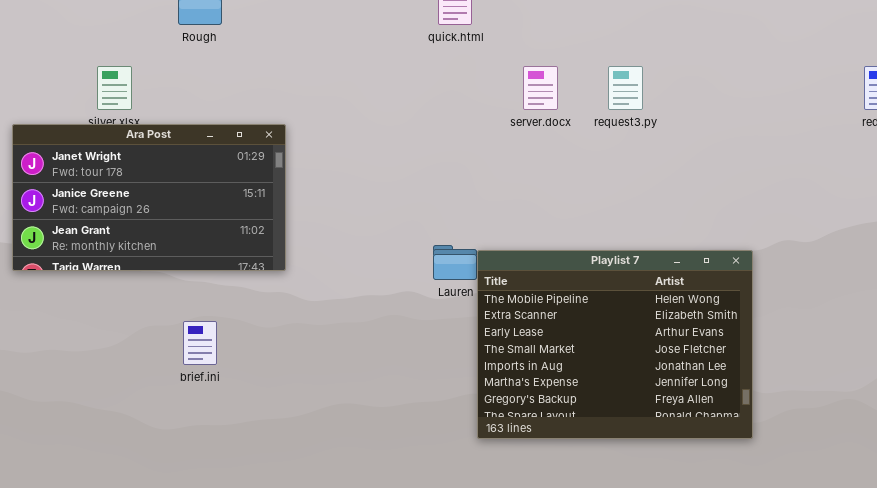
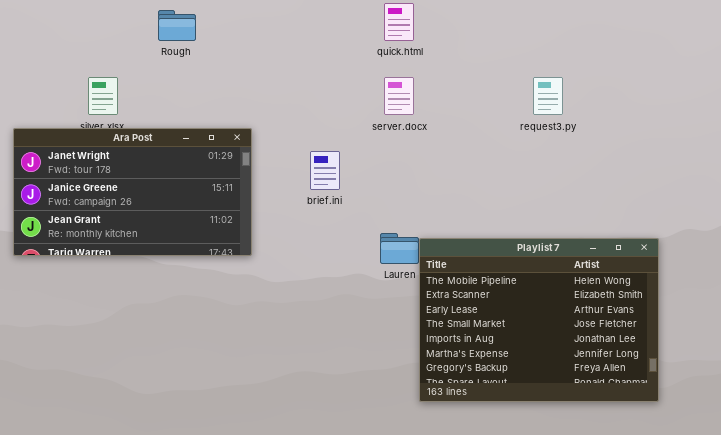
server.docx: [523,66,558,110] -> [384,77,414,115], moved
brief.ini: [183,321,217,365] -> [310,151,340,190], moved

